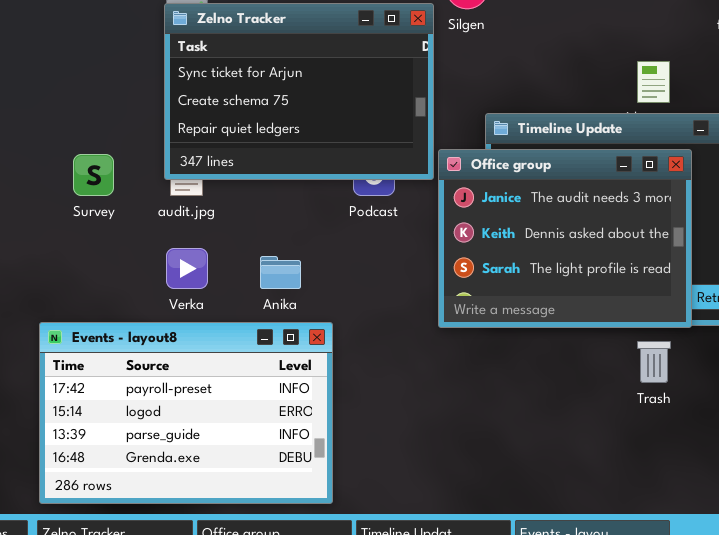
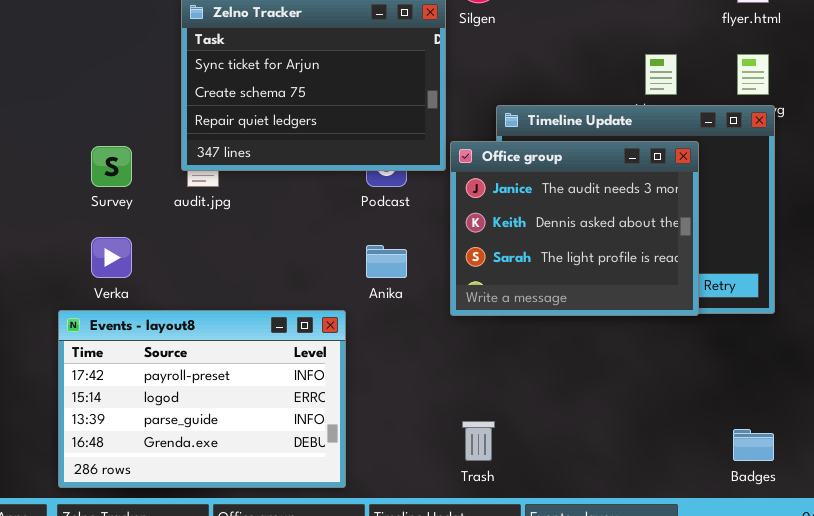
Verka: [166,248,208,289] -> [91,237,132,278], moved
Anika: [260,256,301,289] -> [366,245,407,278], moved
Trash: [637,341,671,383] -> [462,421,495,461], moved

